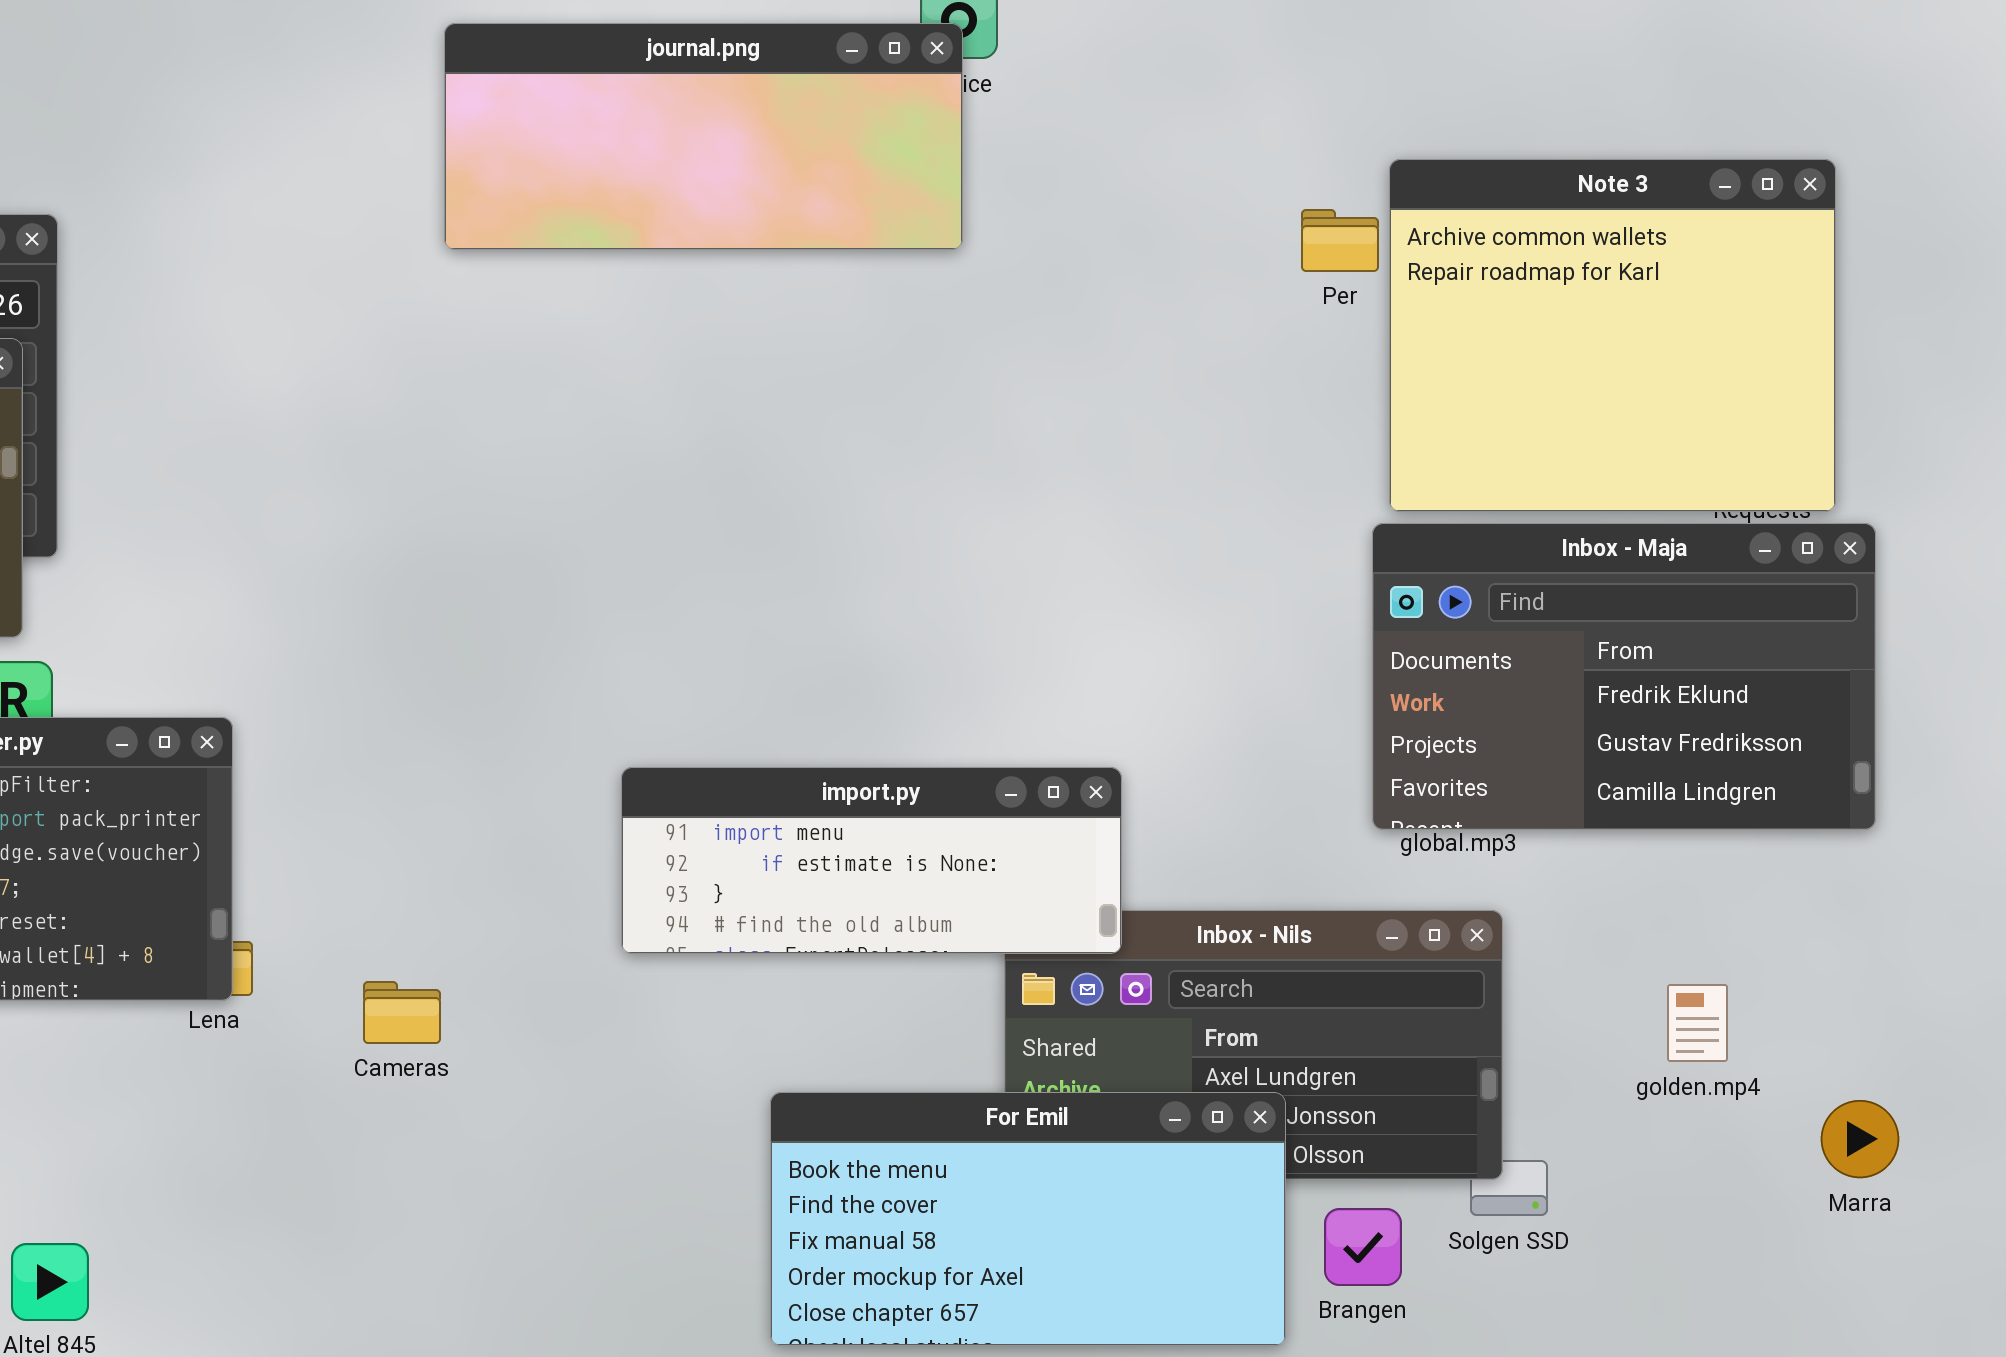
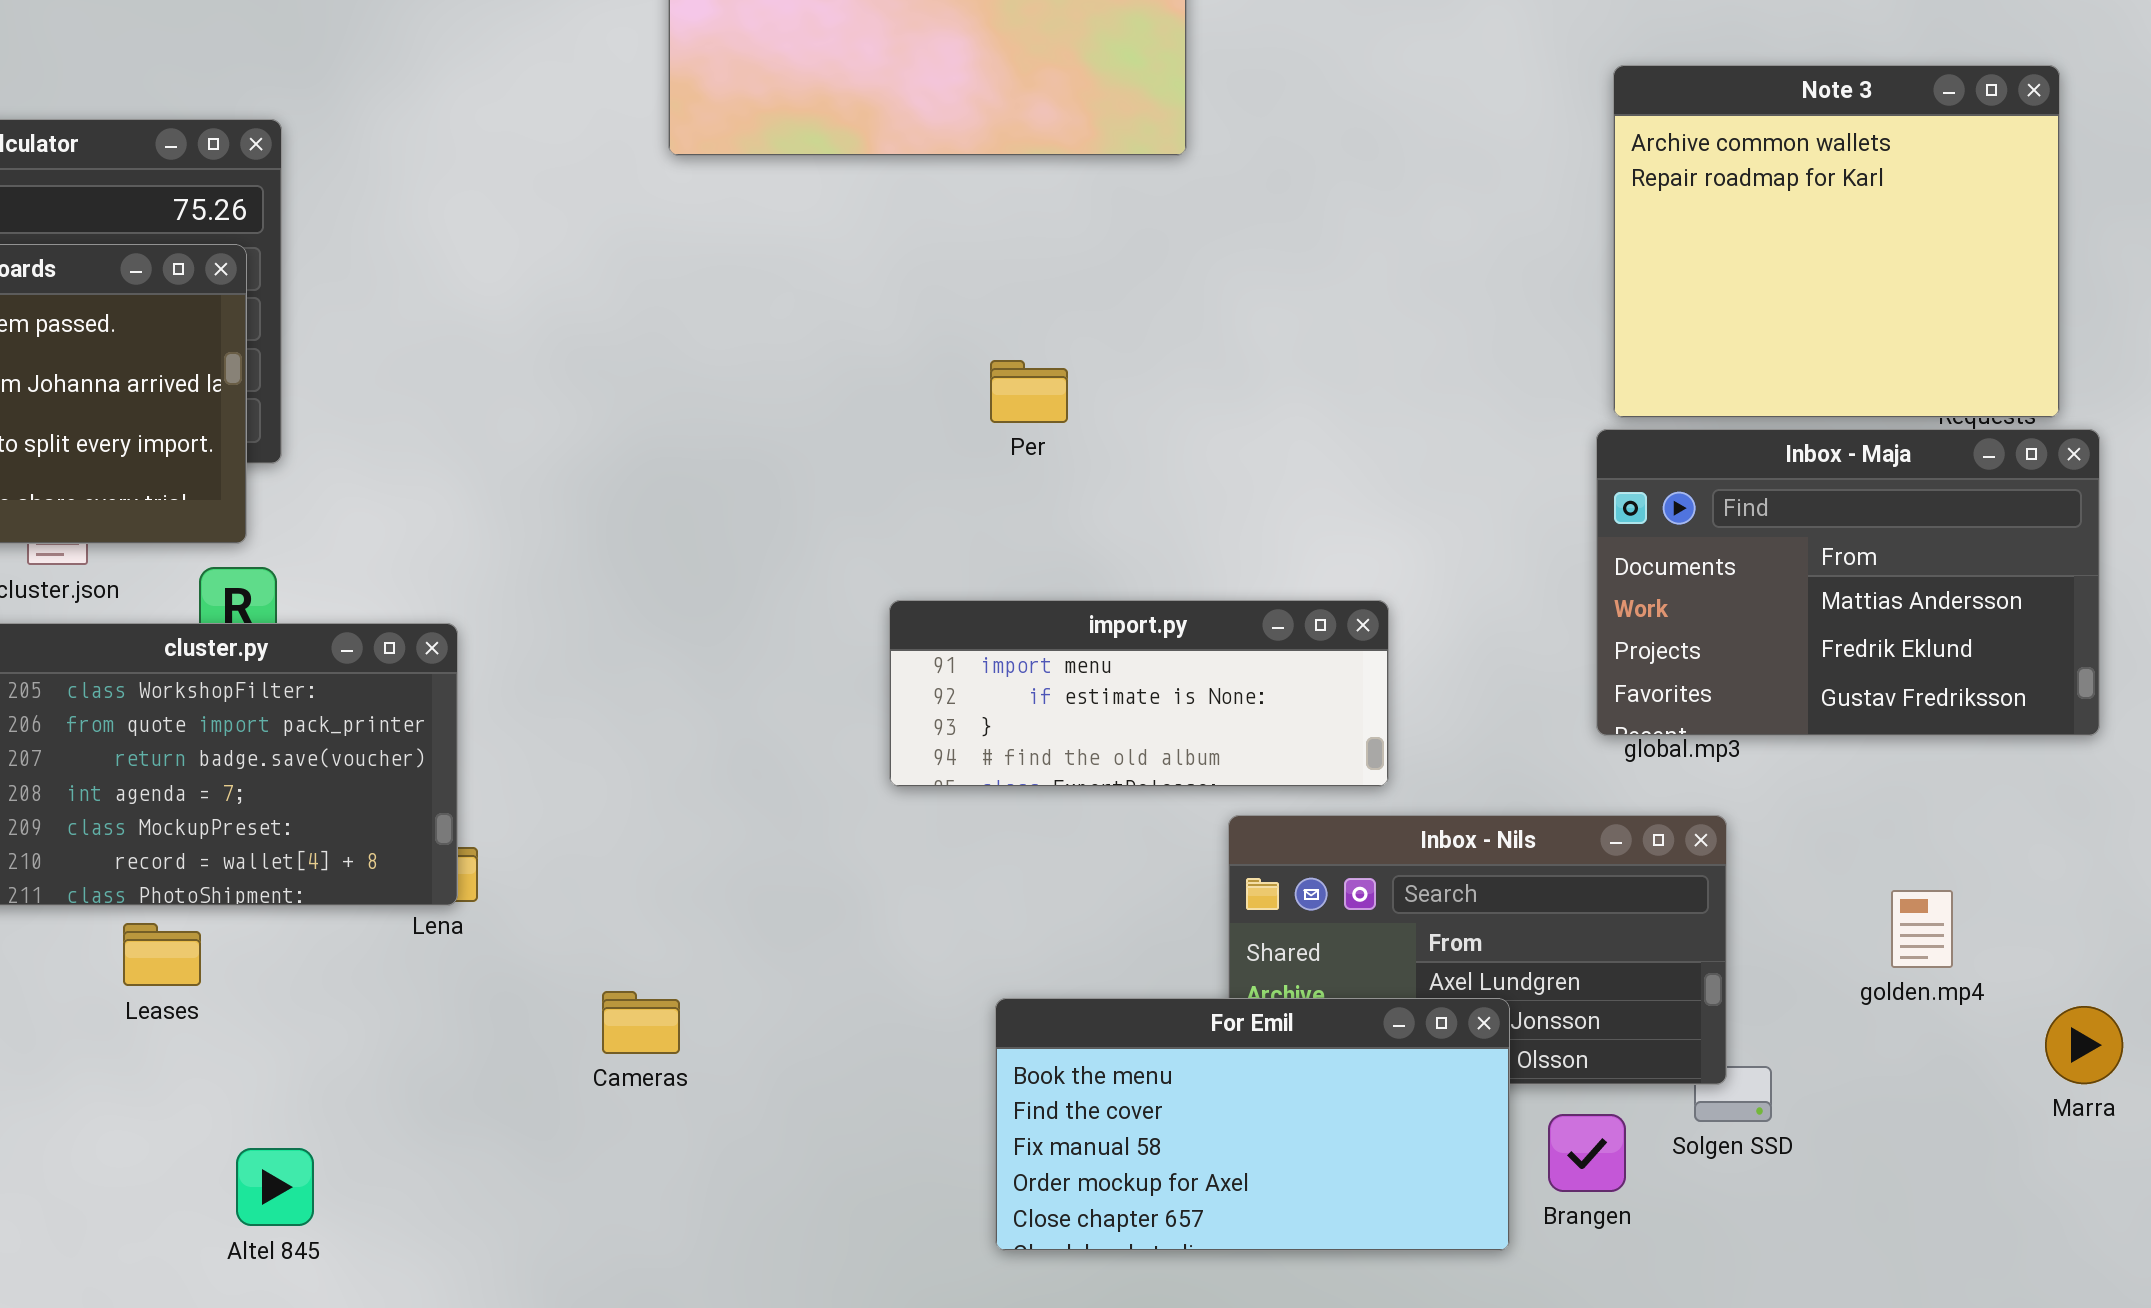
Per: [1301,209,1379,272] -> [990,360,1068,423], moved
Inbox - Maja: [1372,523,1876,830] -> [1596,429,2100,736], scrolled up 1 row
import.py: [621,767,1122,954] -> [889,600,1389,787], moved
Cameras: [363,981,441,1044] -> [602,991,680,1054], moved

